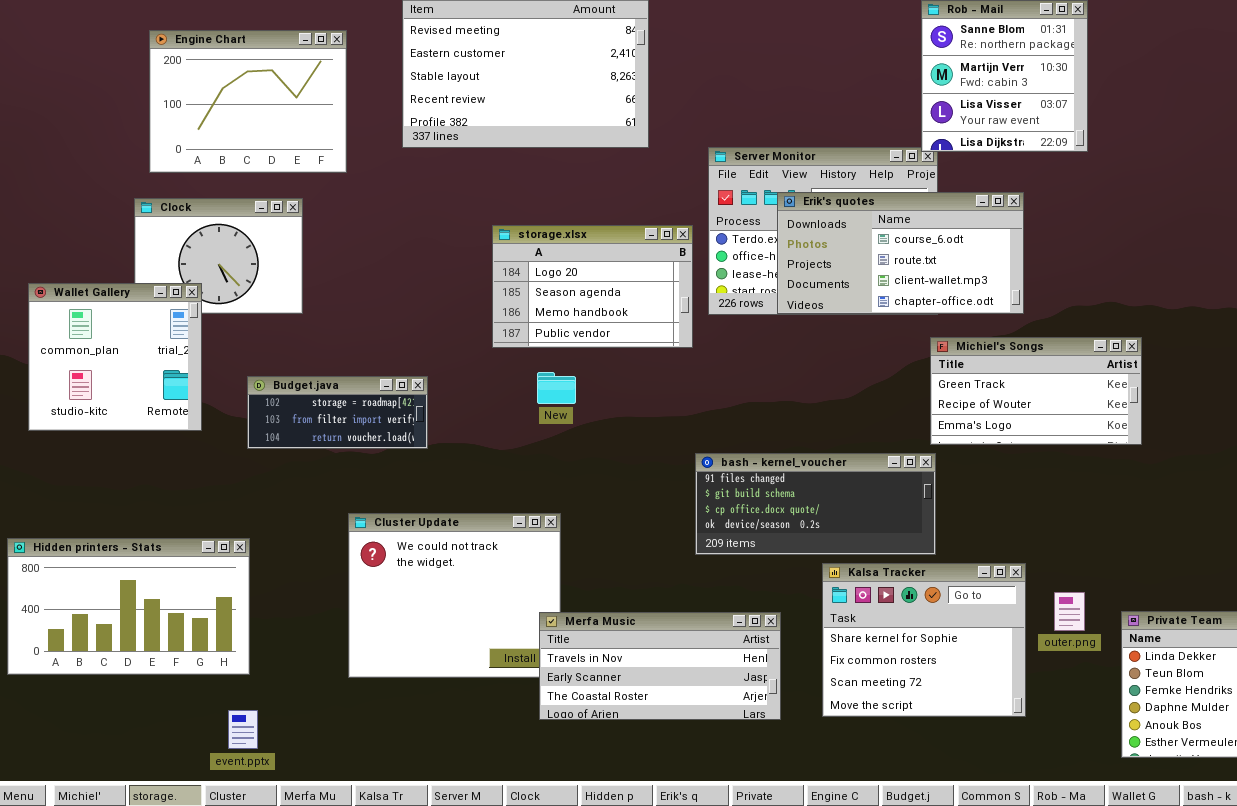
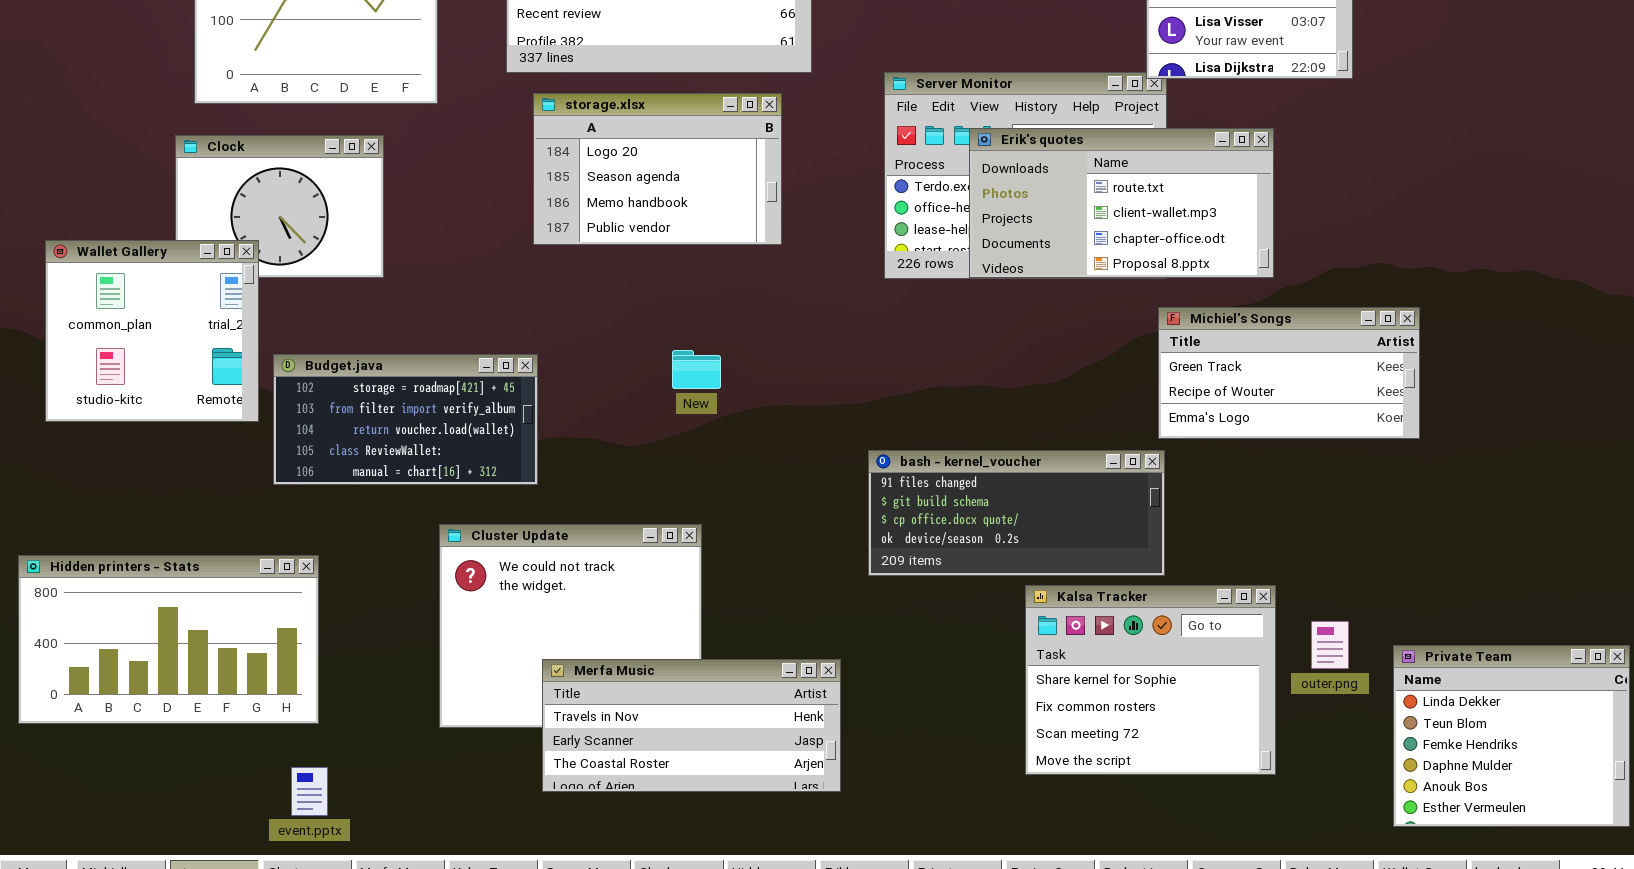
Erik's quotes: [777,192,1024,314] -> [969,128,1274,278], scrolled down 1 row
storage.xlsx: [492,225,693,348] -> [533,93,782,245], moved
Budget.java: [247,376,428,449] -> [273,354,538,485], resized
Merfa Music: [539,612,781,720] -> [542,659,841,792], moved

